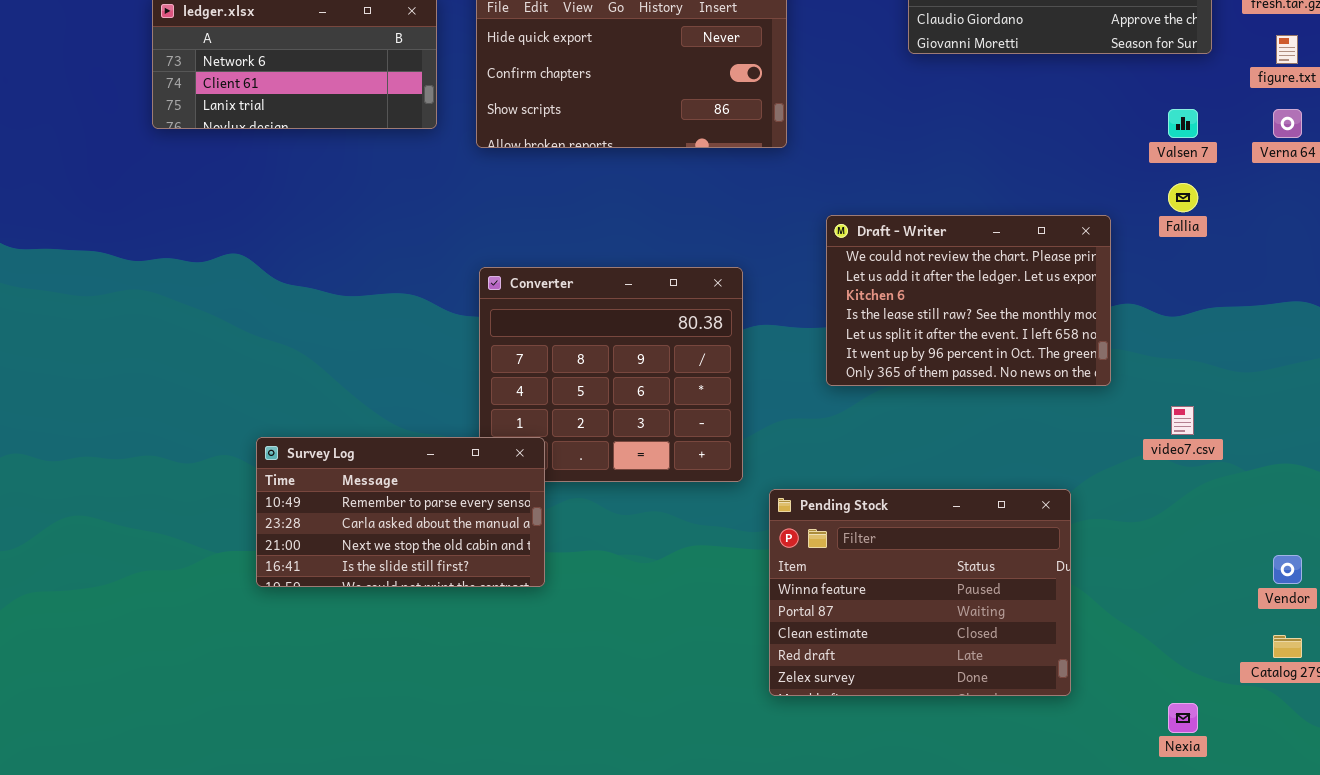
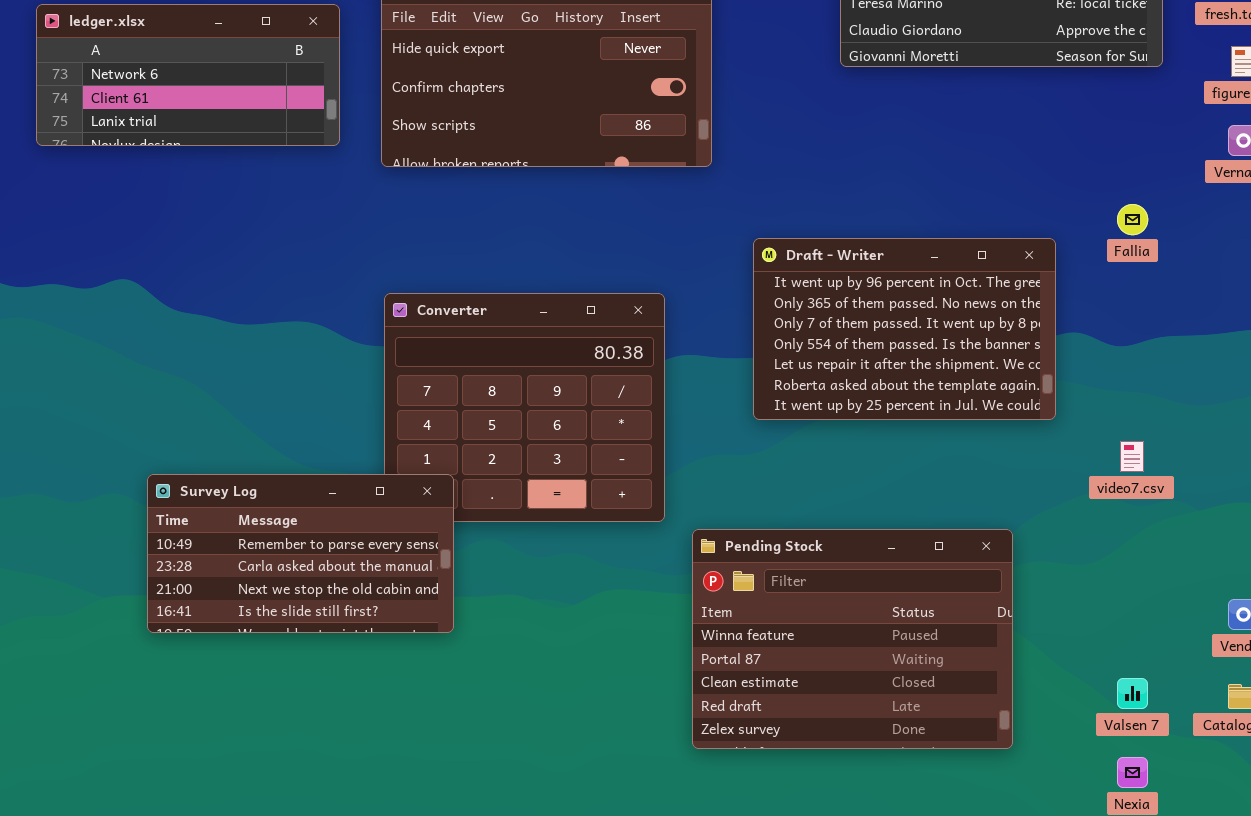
Valsen 7: [1168,109,1198,138] -> [1117,678,1148,709], moved
Draft - Writer: [826,215,1111,386] -> [753,238,1056,420], scrolled down 5 rows

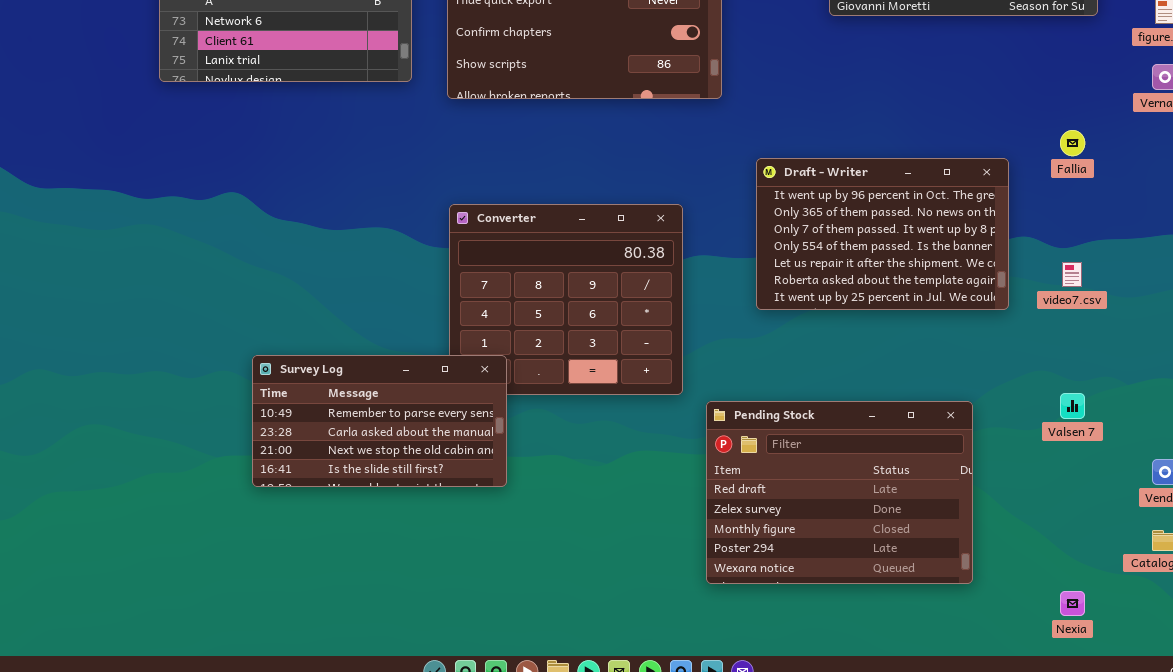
video7.csv: [1120,441,1144,472] -> [1062,262,1082,287], moved
Pending Stock: [692,529,1013,749] -> [706,401,973,584], scrolled down 3 rows
Valsen 7: [1117,678,1148,709] -> [1060,393,1085,419], moved

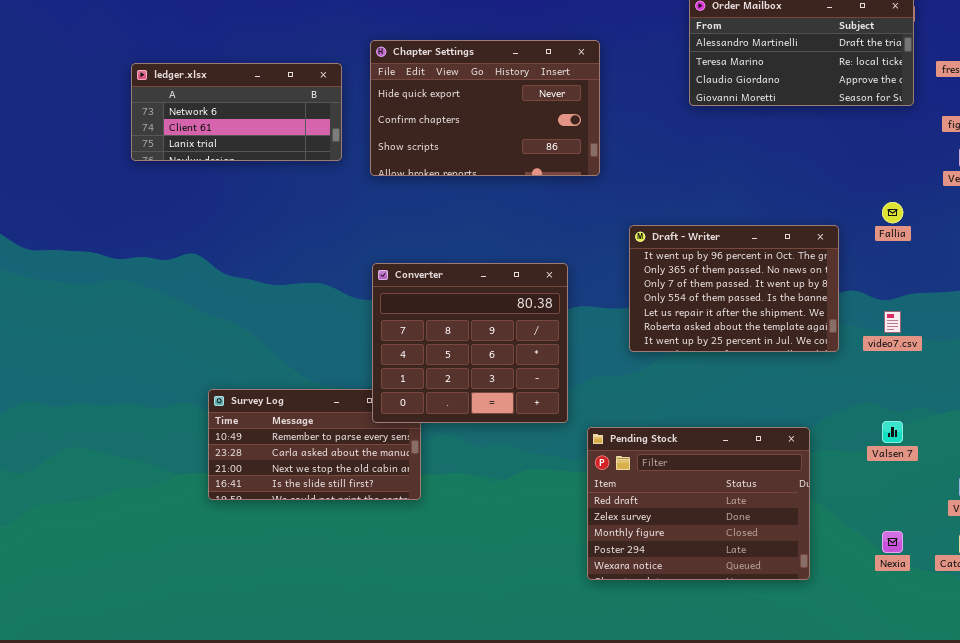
Converter: [449,204,683,395] -> [372,263,568,423], raised
Nexia: [1060,591,1085,616] -> [882,531,903,553], moved

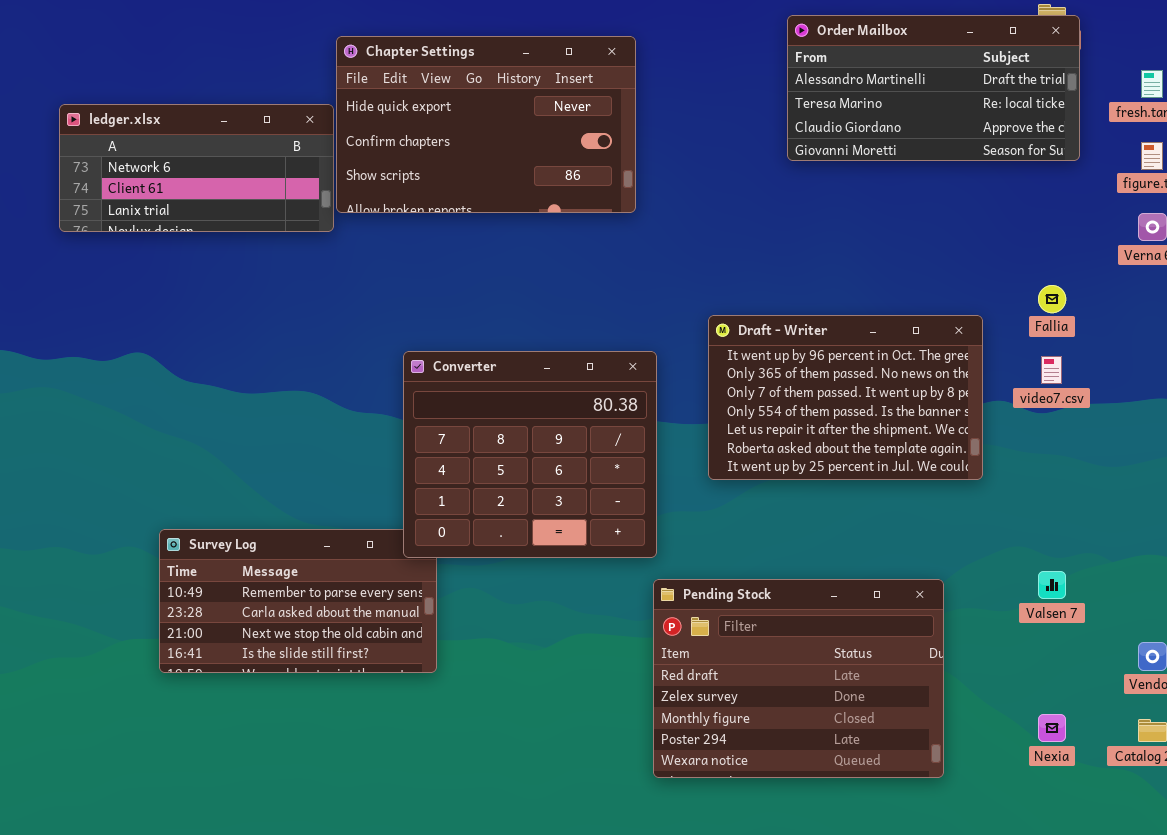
Chapter Settings: [370,40,600,176] -> [336,36,636,213], moved
Converter: [372,263,568,423] -> [403,351,657,558], moved
video7.csv: [884,311,901,333] -> [1041,356,1062,384], moved

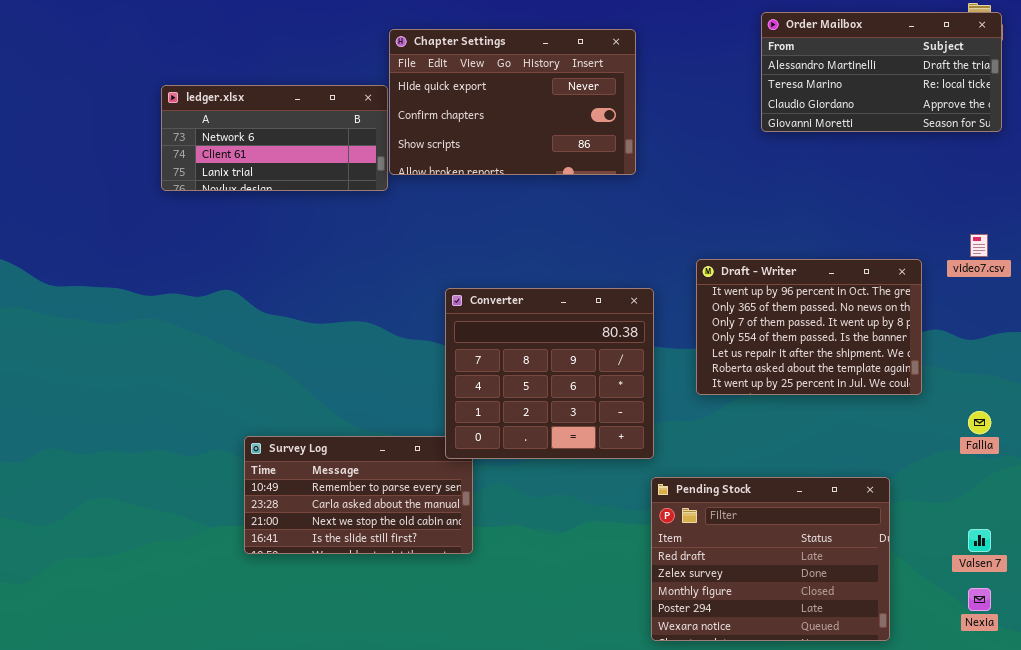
Fallia: [1038,285,1066,313] -> [968,411,991,434], moved
video7.csv: [1041,356,1062,384] -> [970,234,988,257], moved
Valsen 7: [1038,571,1066,599] -> [968,529,991,552], moved

